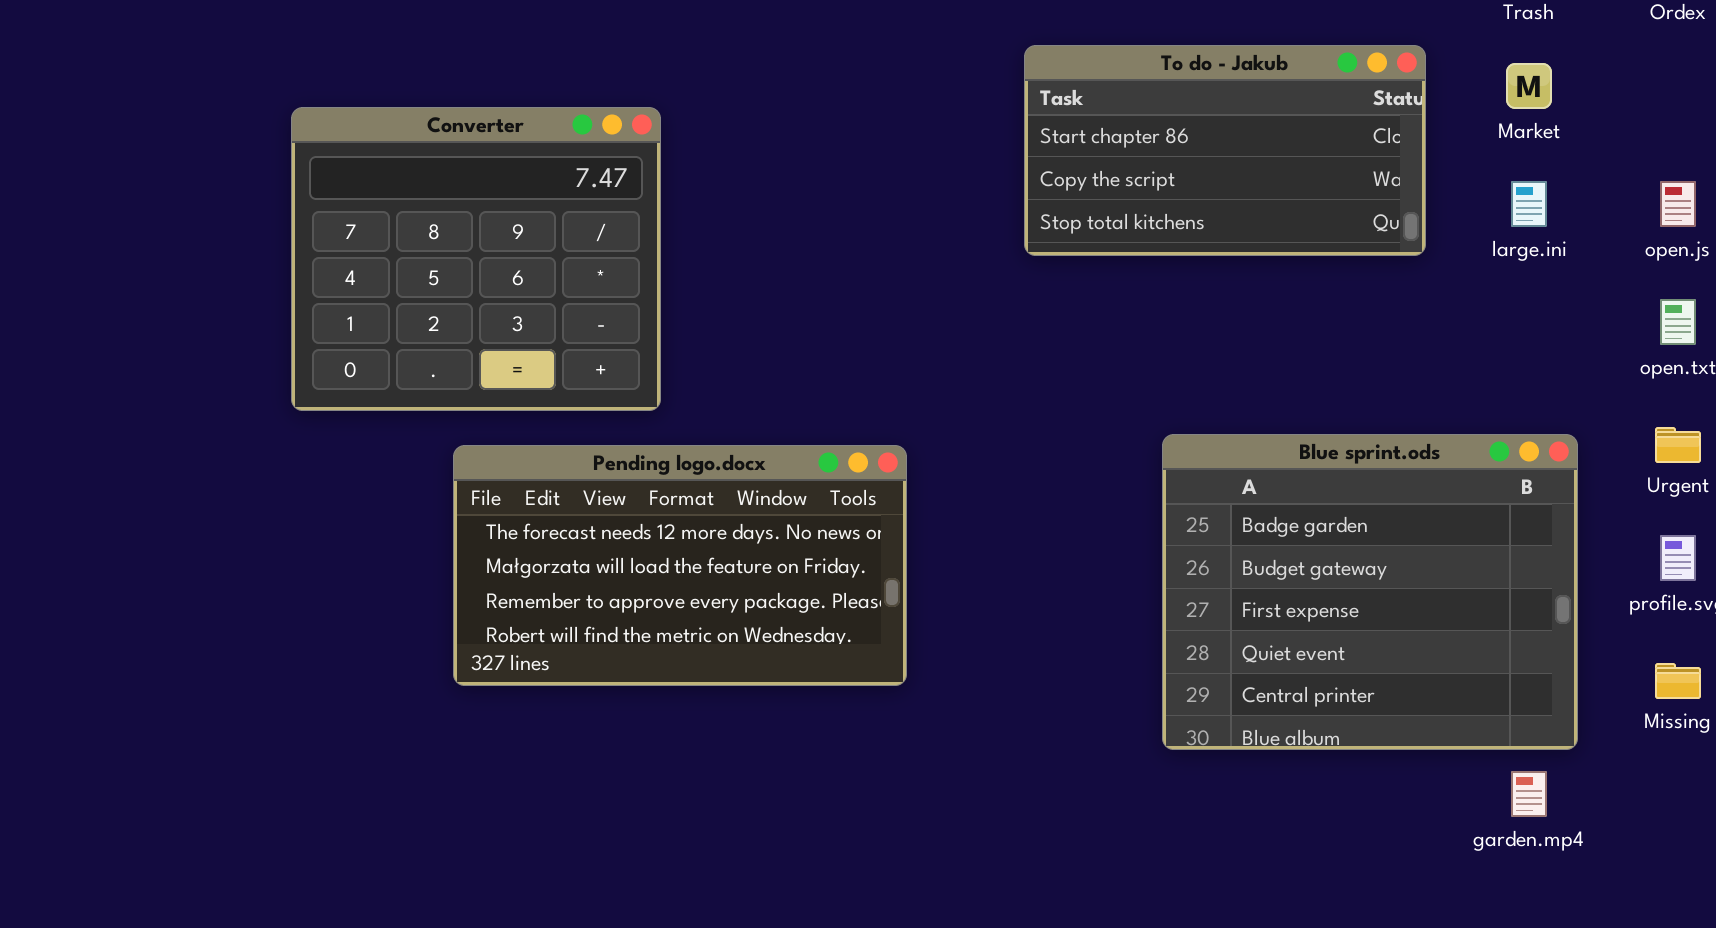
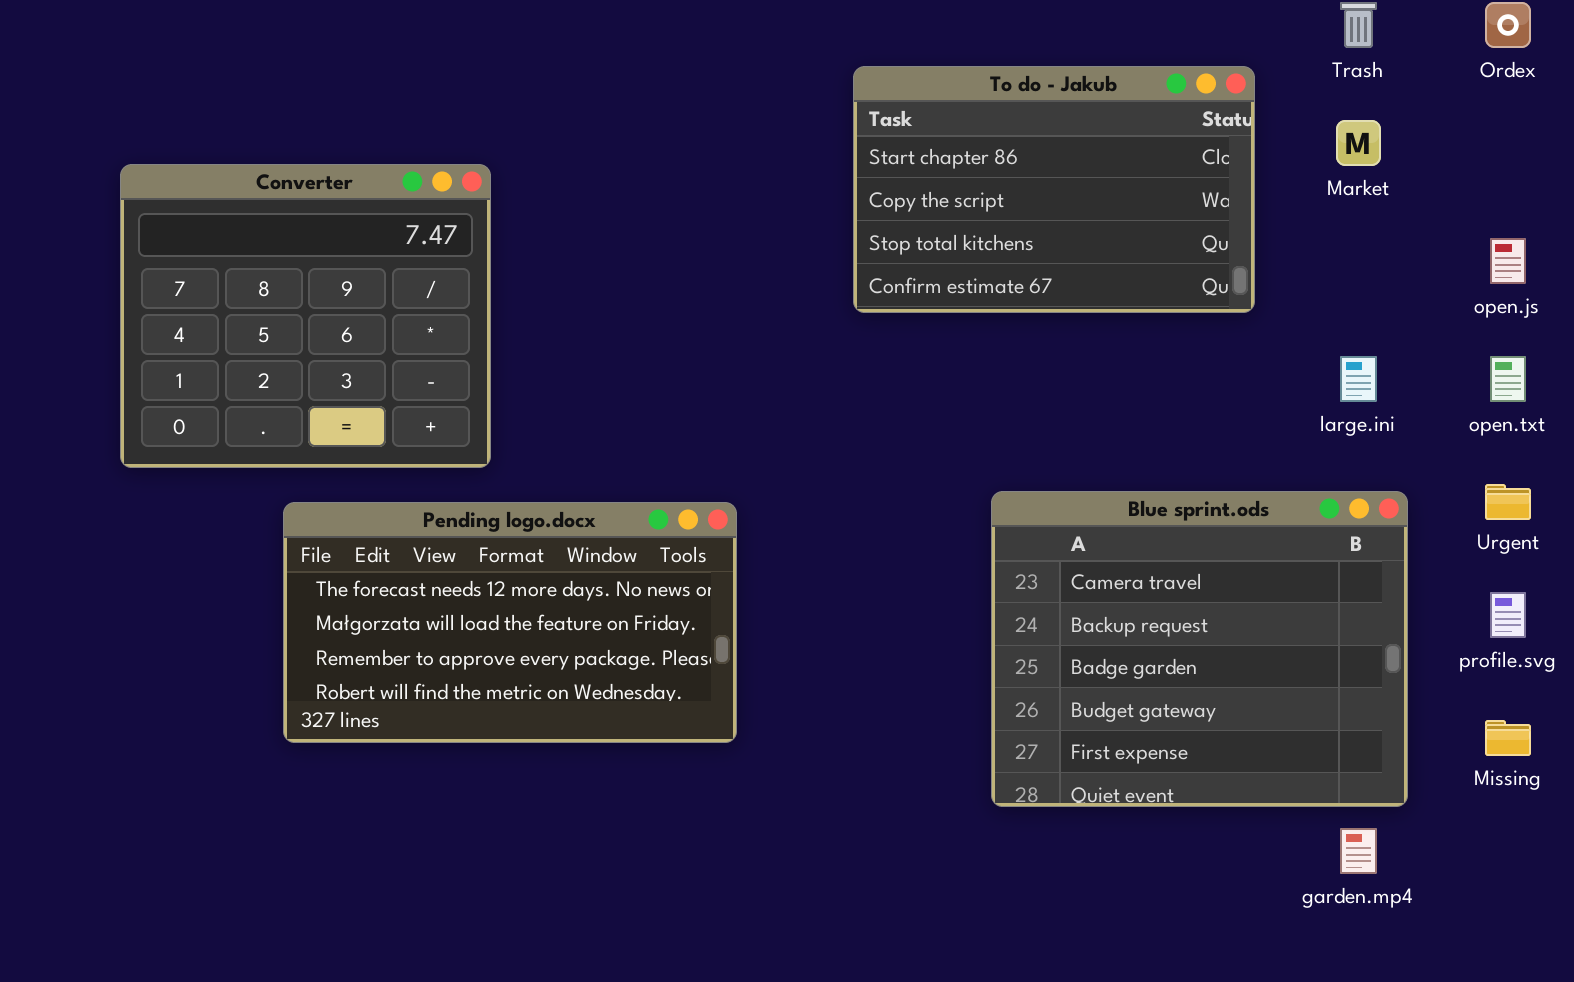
To do - Jakub: [1024,45,1426,256] -> [853,66,1255,313], resized
large.ini: [1511,181,1547,227] -> [1340,356,1377,402], moved
Blue sprint.ods: [1162,434,1578,750] -> [991,491,1408,807], scrolled up 2 rows

